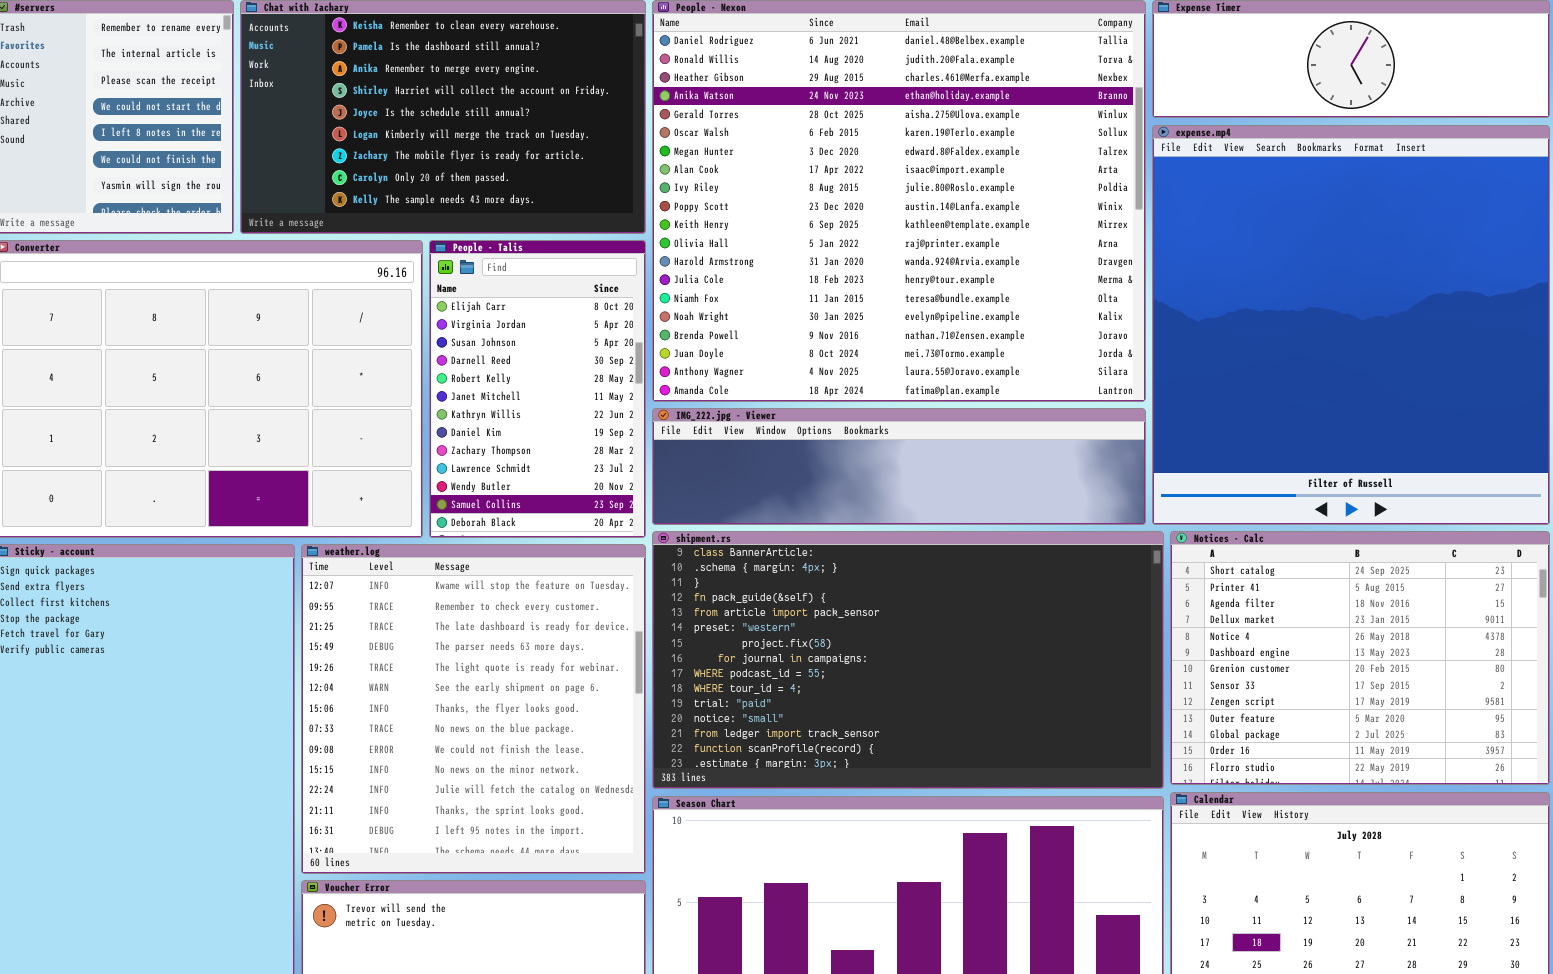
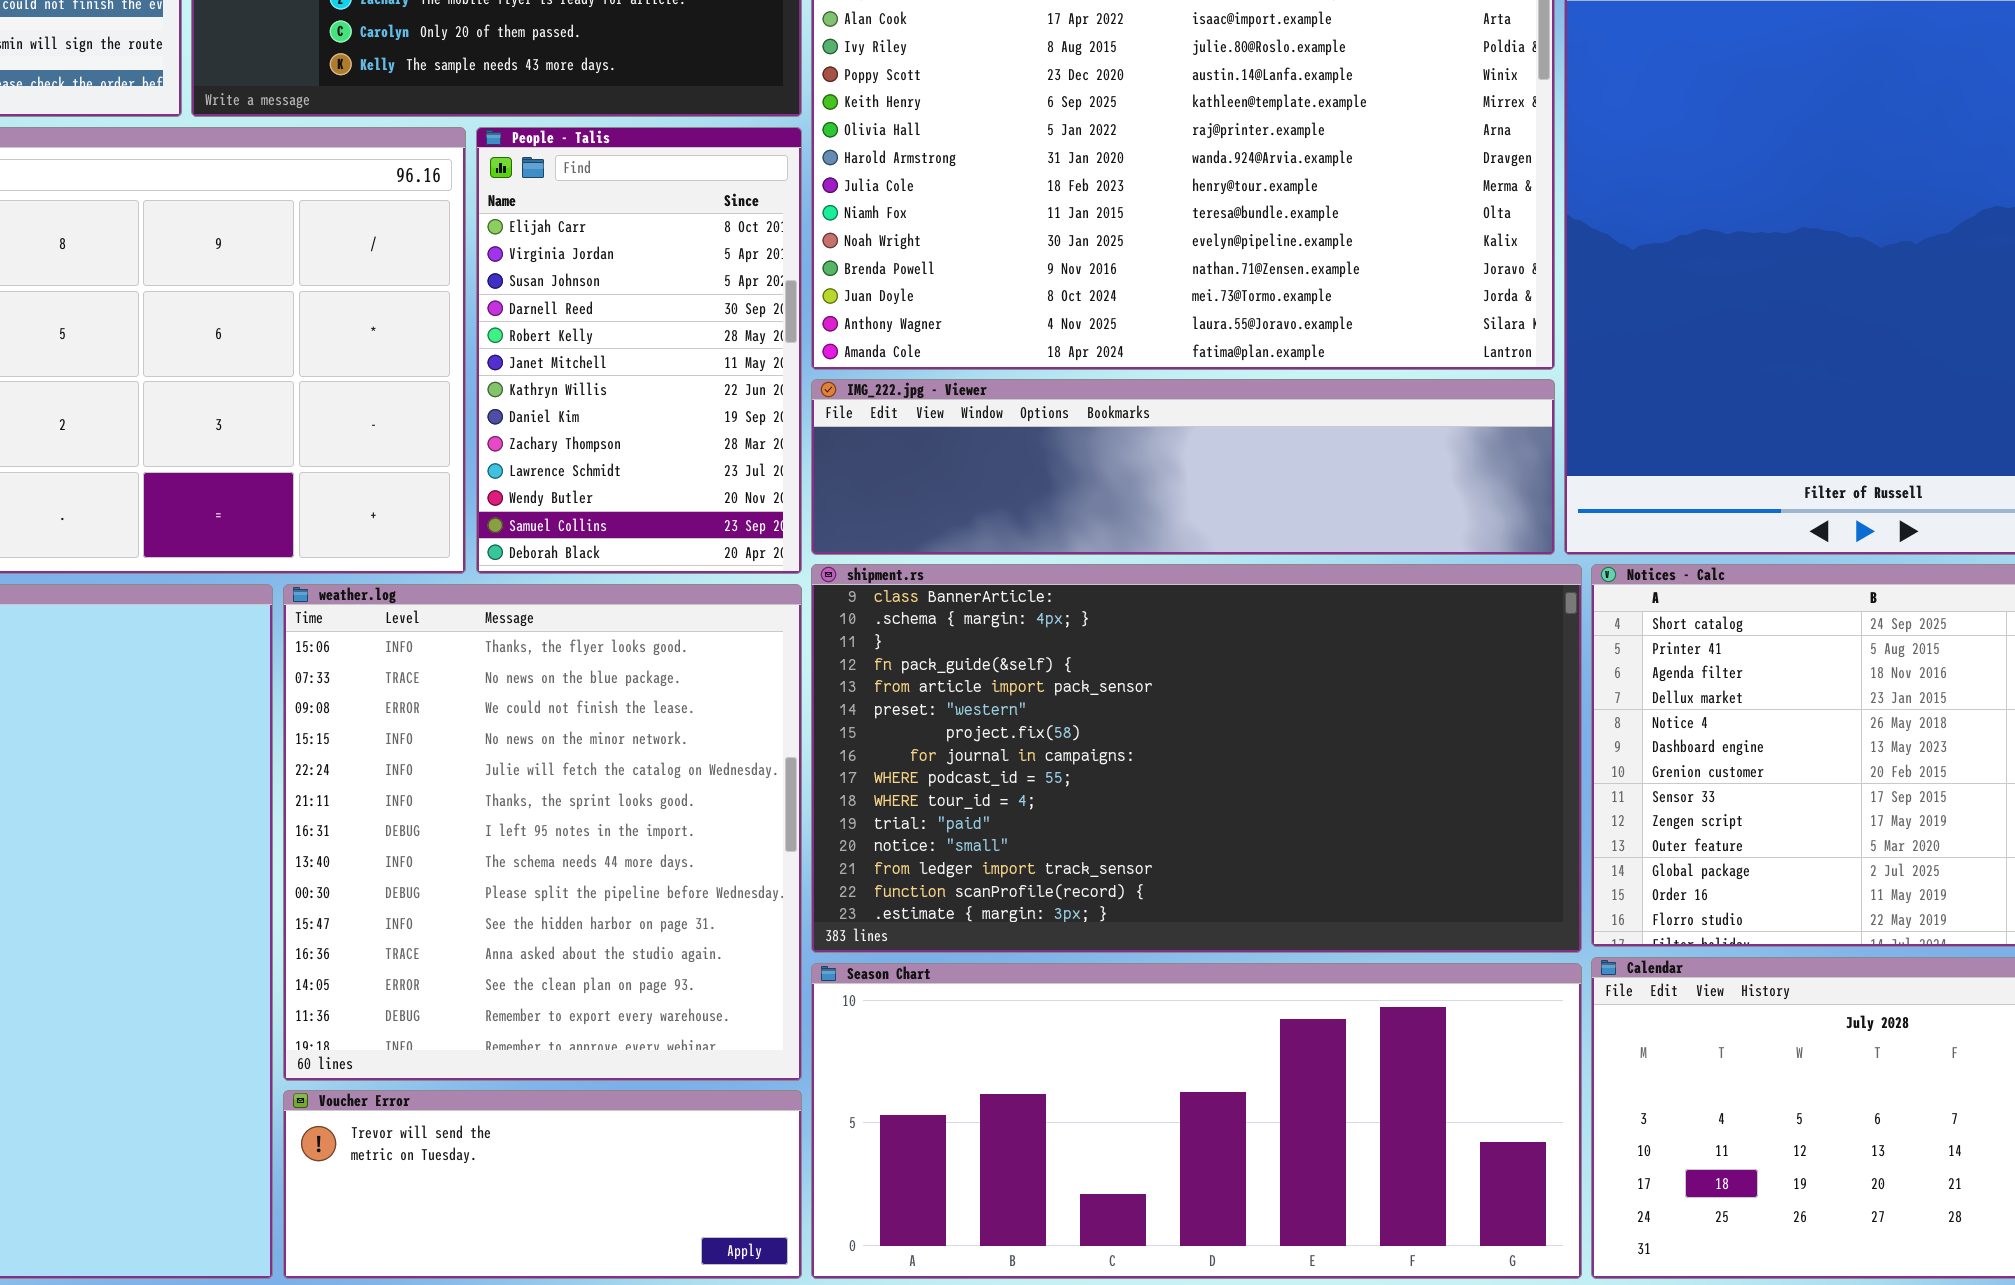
weather.log: [301,544,646,874] -> [283,584,802,1081], scrolled down 6 rows

